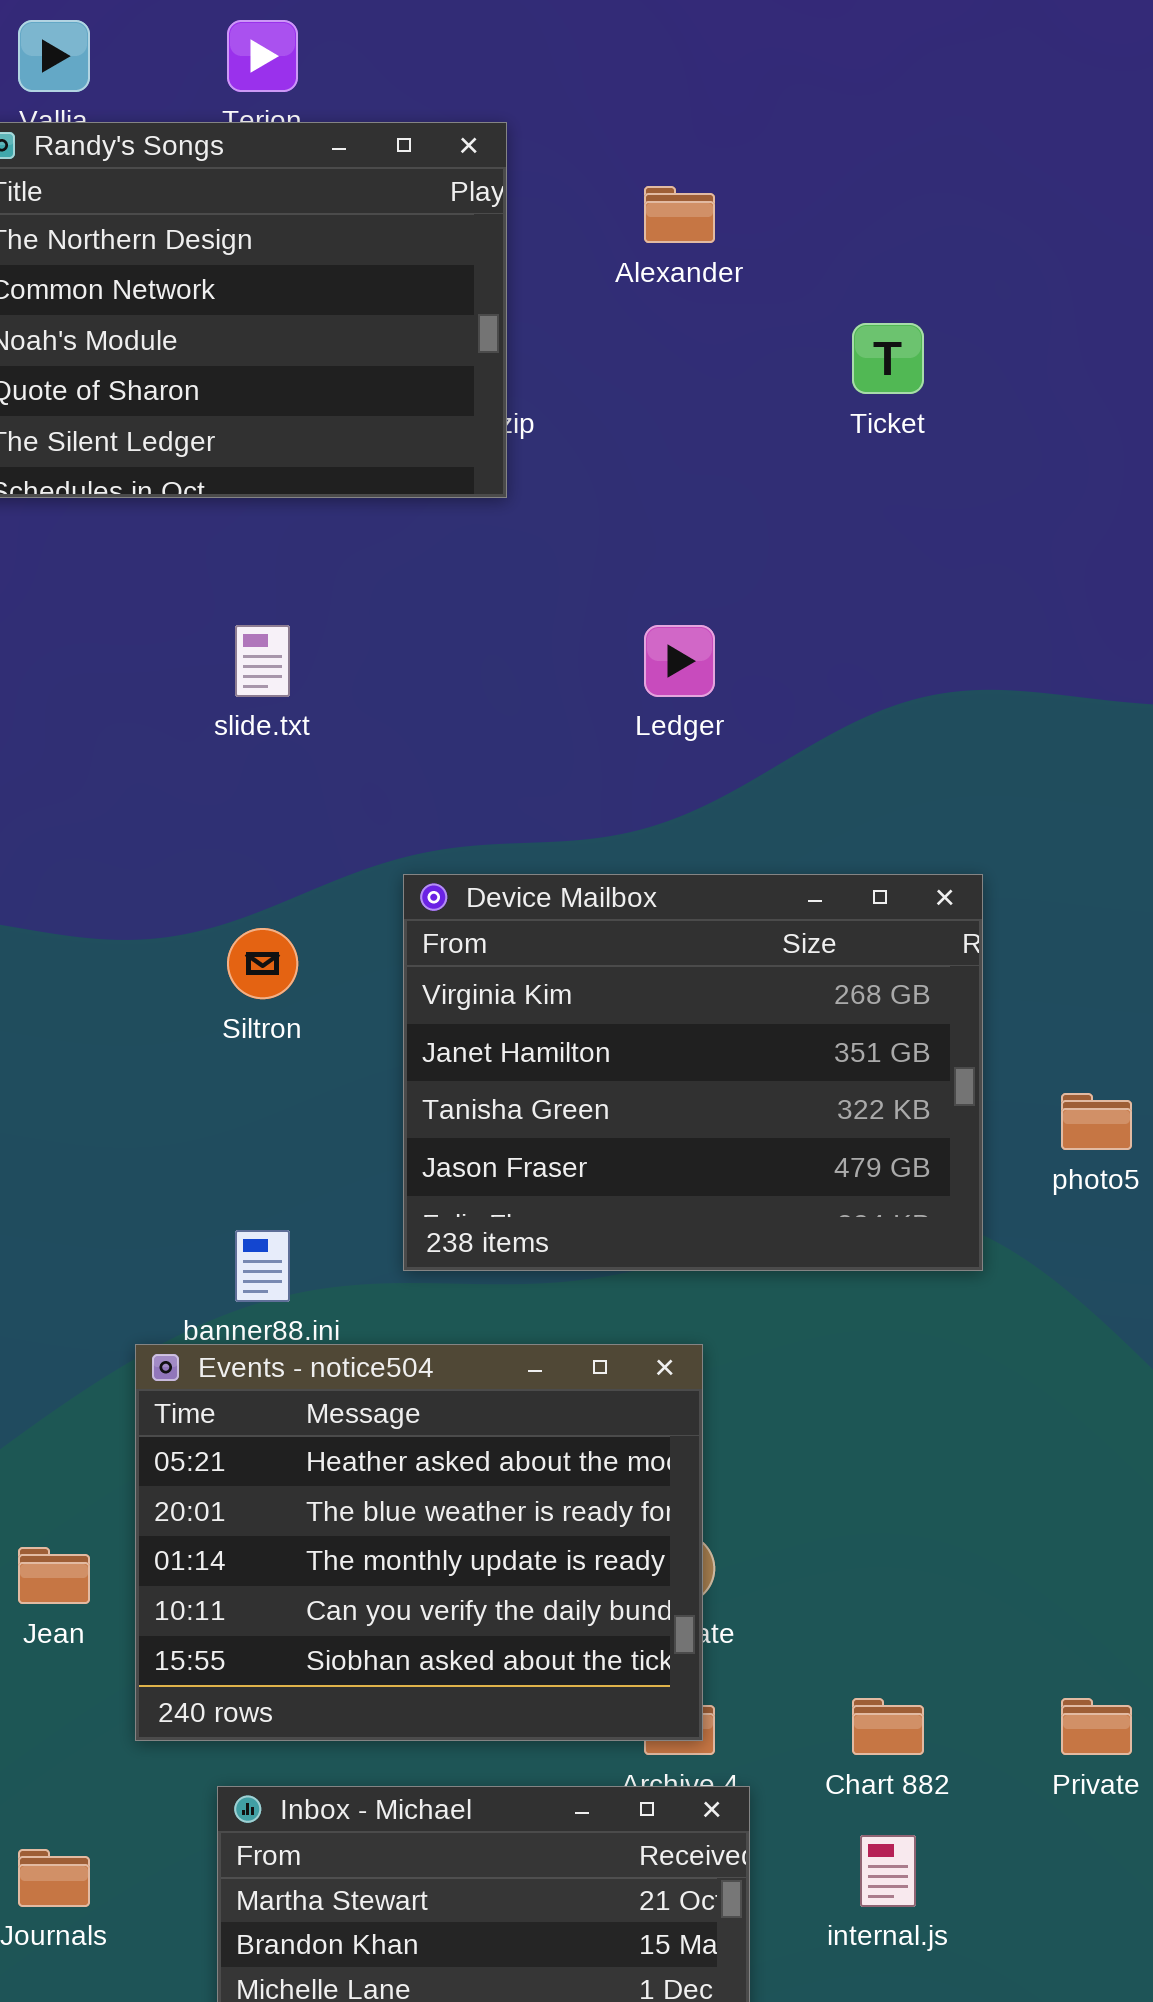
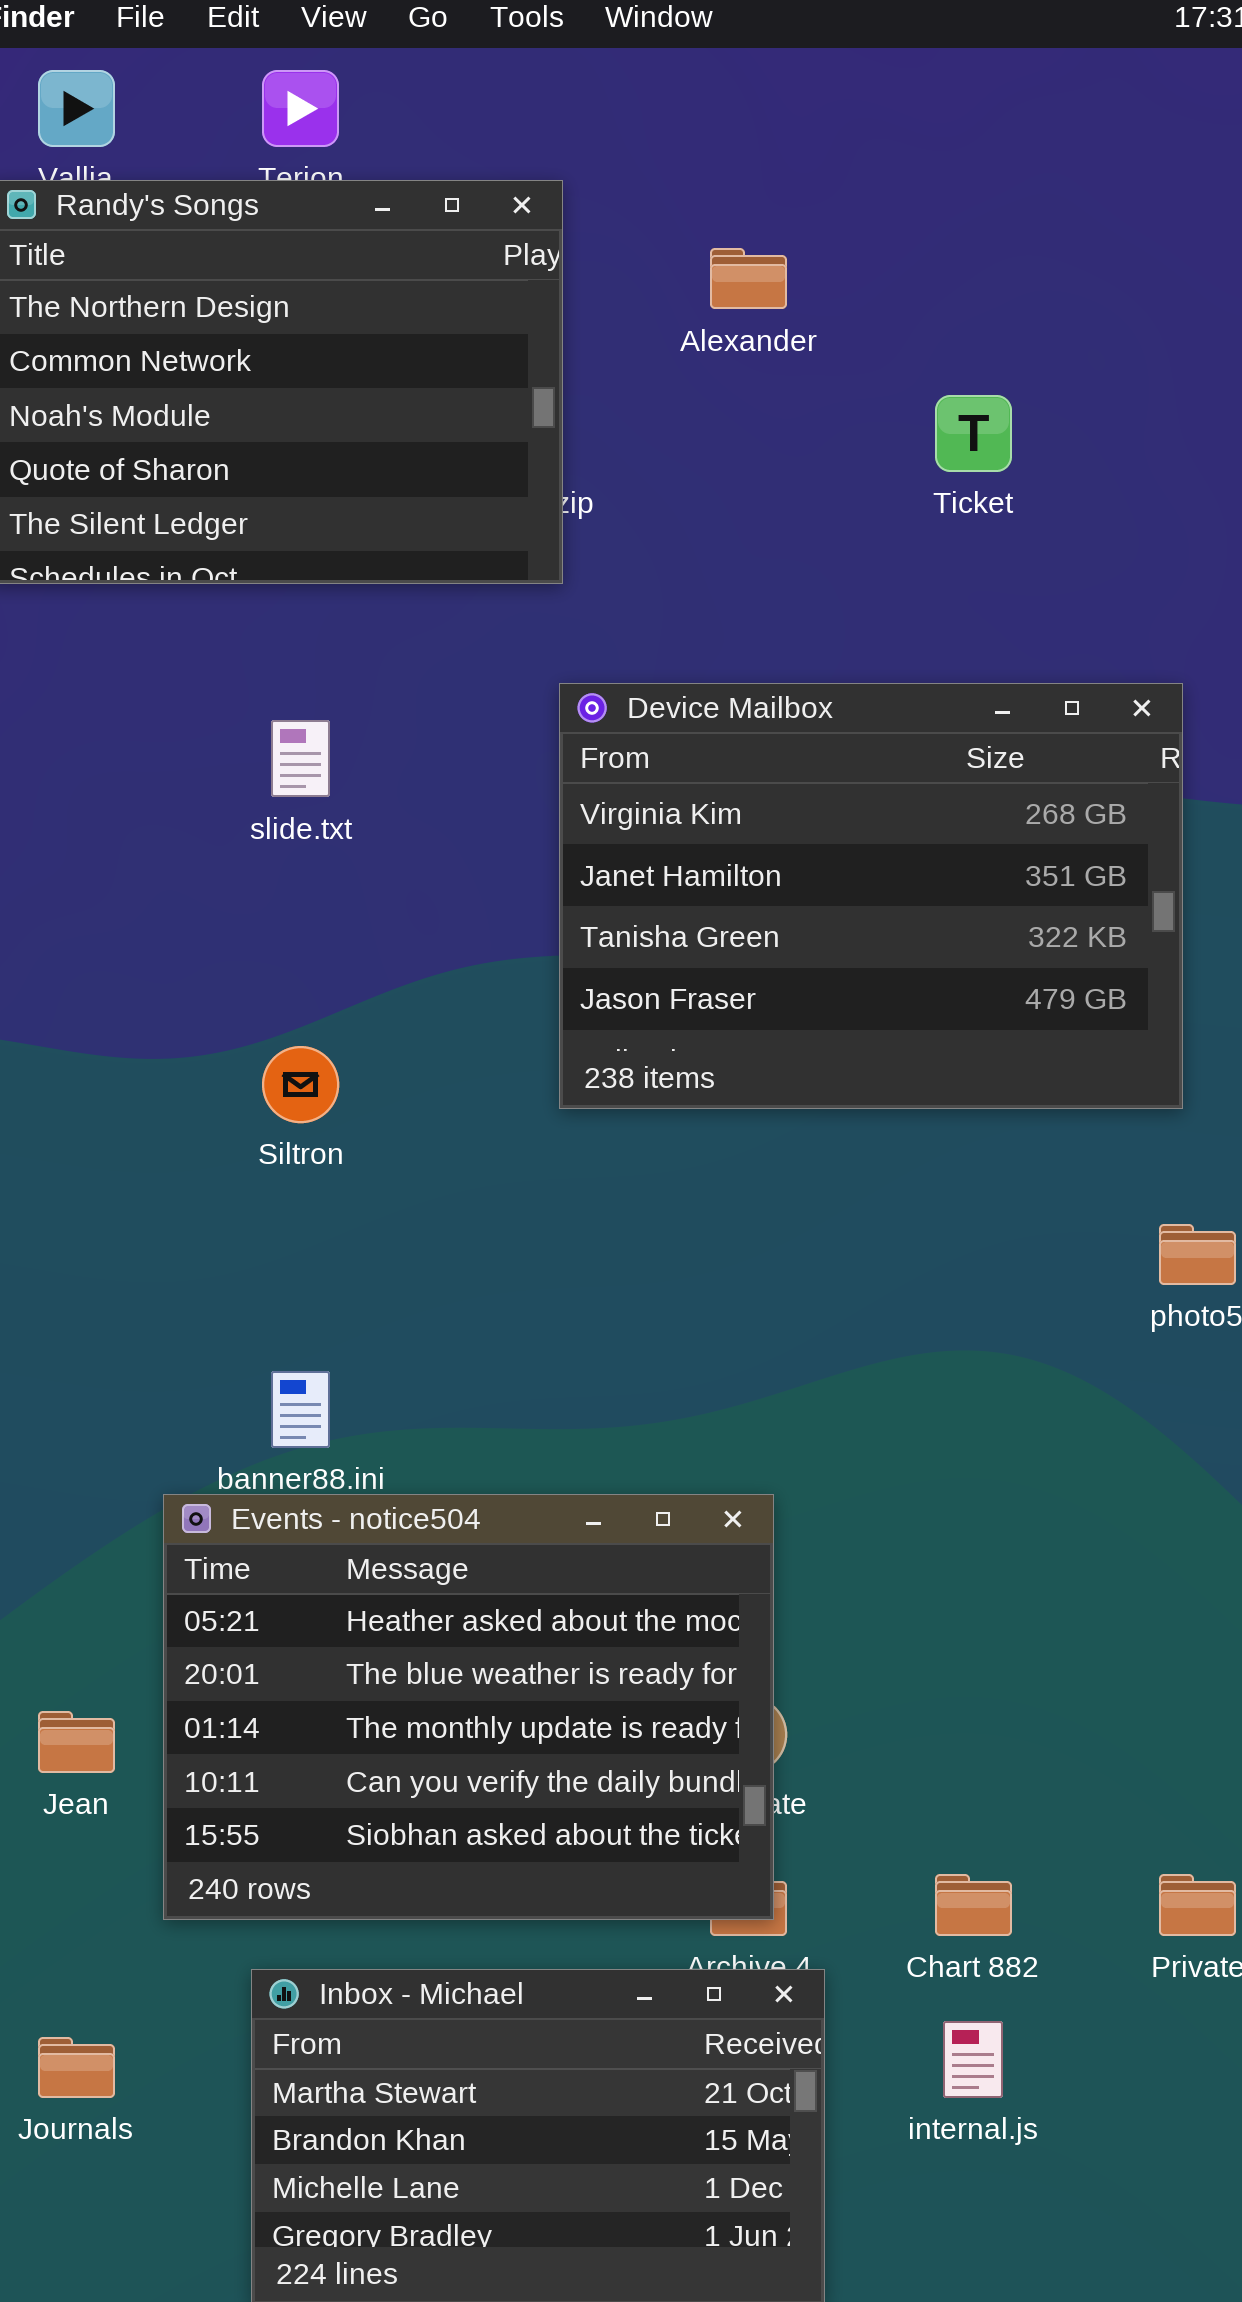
Device Mailbox: [403,874,983,1271] -> [559,683,1183,1109], moved

